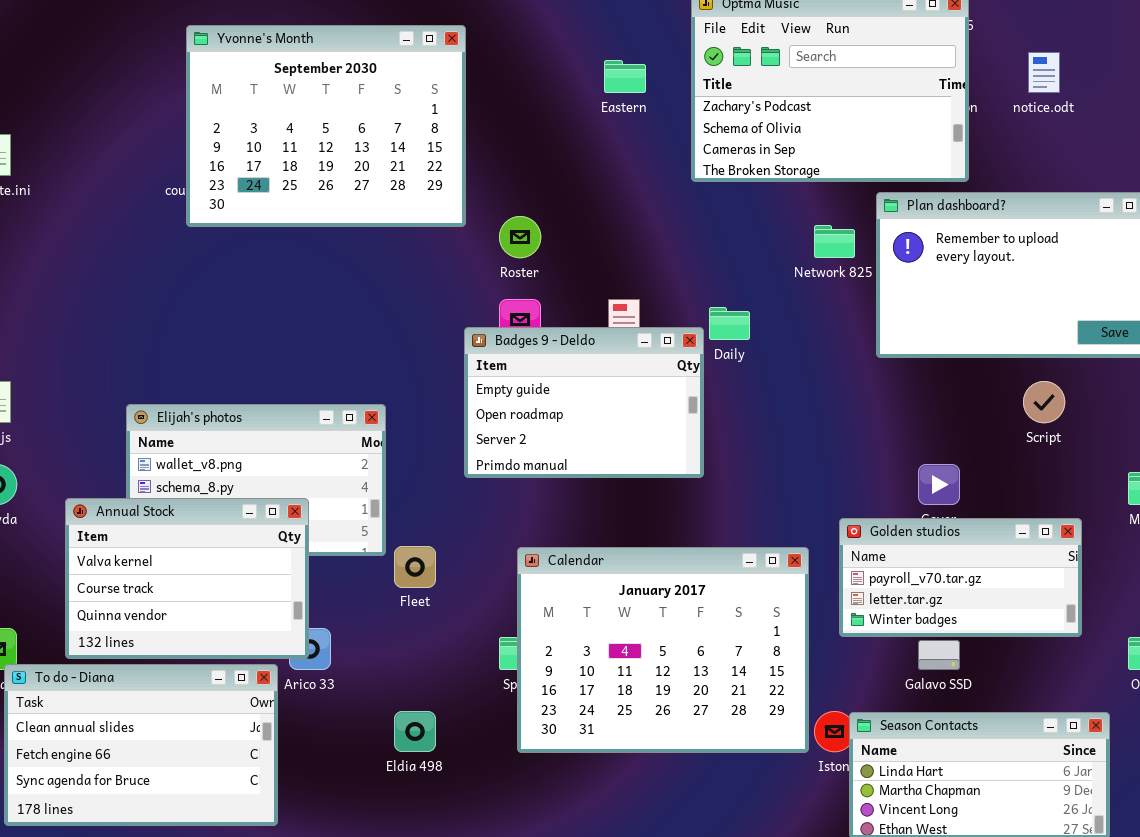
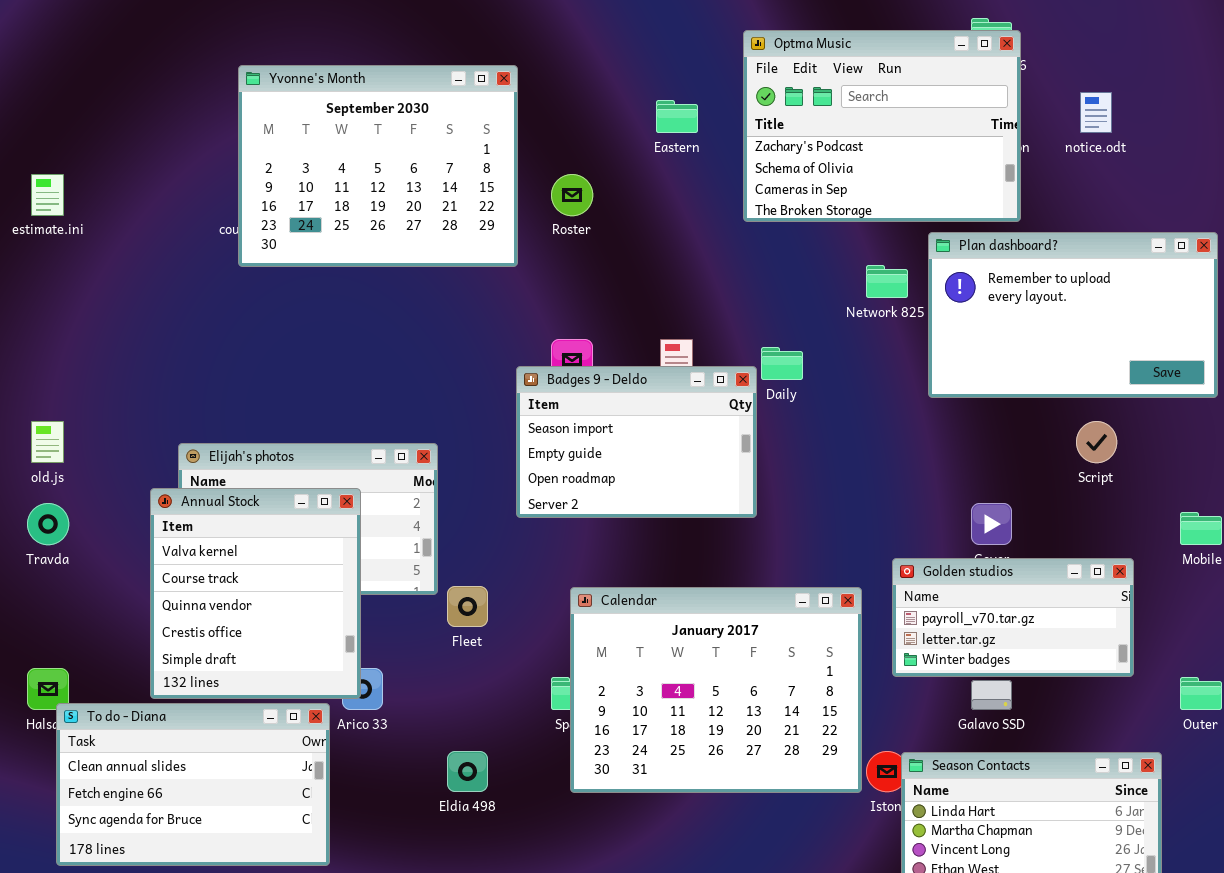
Roster: [499,216,541,258] -> [551,174,593,216], moved
Badges 9 - Deldo: [464,327,704,478] -> [516,366,757,518], scrolled up 1 row
Annual Stock: [65,498,309,659] -> [150,488,361,699], resized

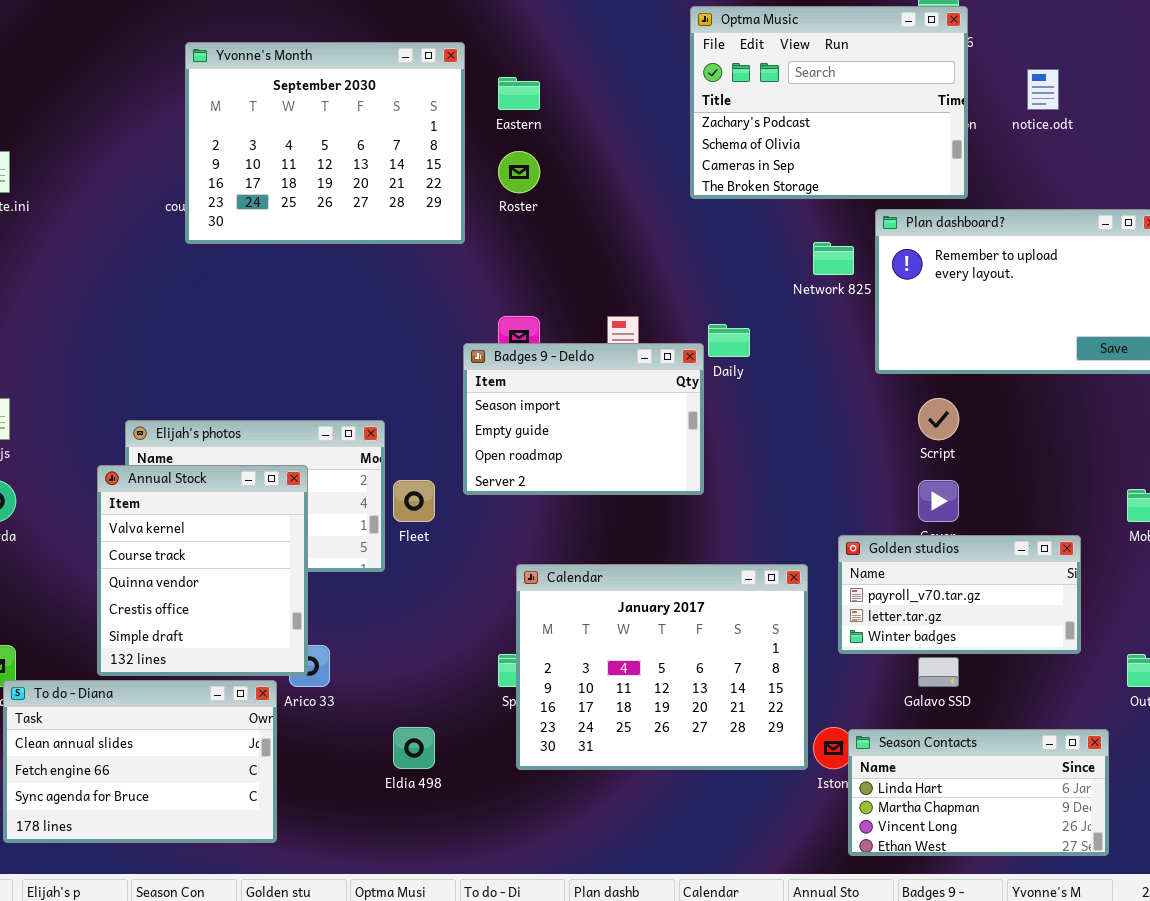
Eastern: [656,100,698,133] -> [498,77,540,110], moved
Script: [1076,421,1117,463] -> [918,398,959,440], moved
Fleet: [447,586,488,627] -> [393,480,435,522], moved

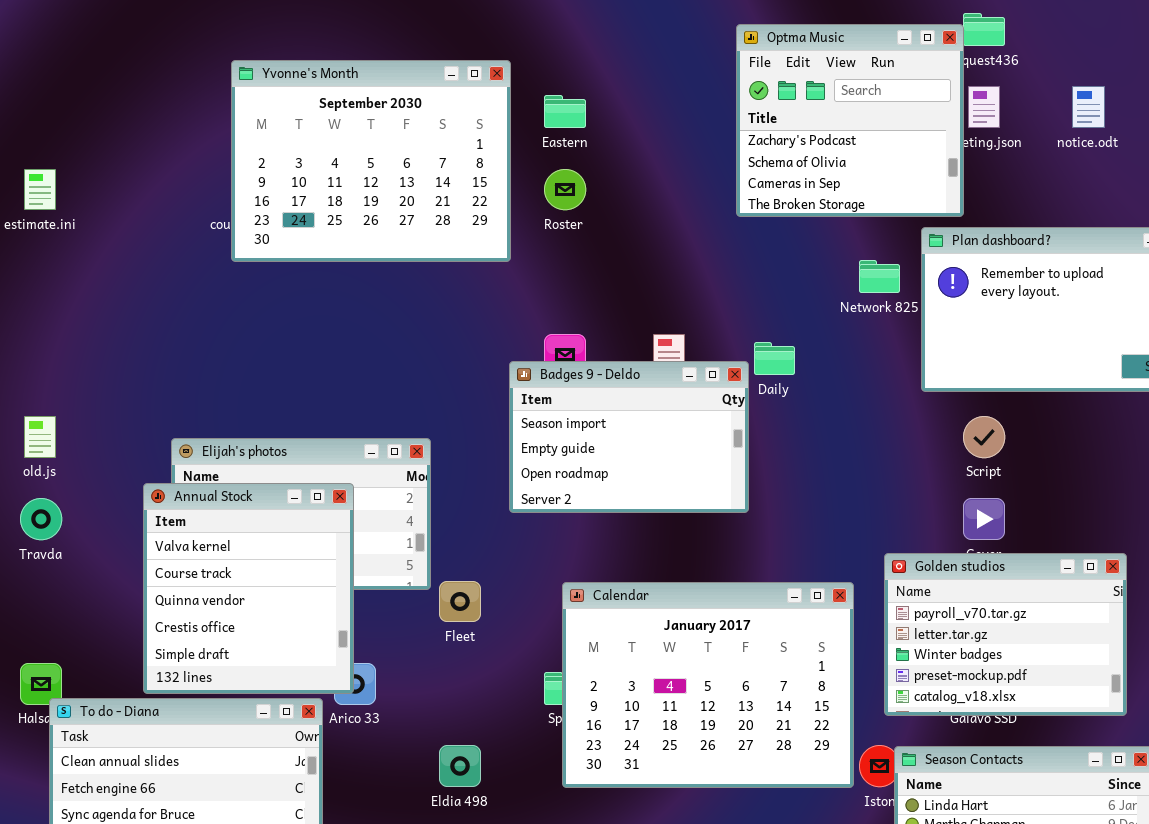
Optma Music: [690,6,968,199] -> [736,24,964,217], resized
Fleet: [393,480,435,522] -> [439,581,481,622], moved
Golden studios: [838,535,1081,654] -> [884,553,1127,716], resized

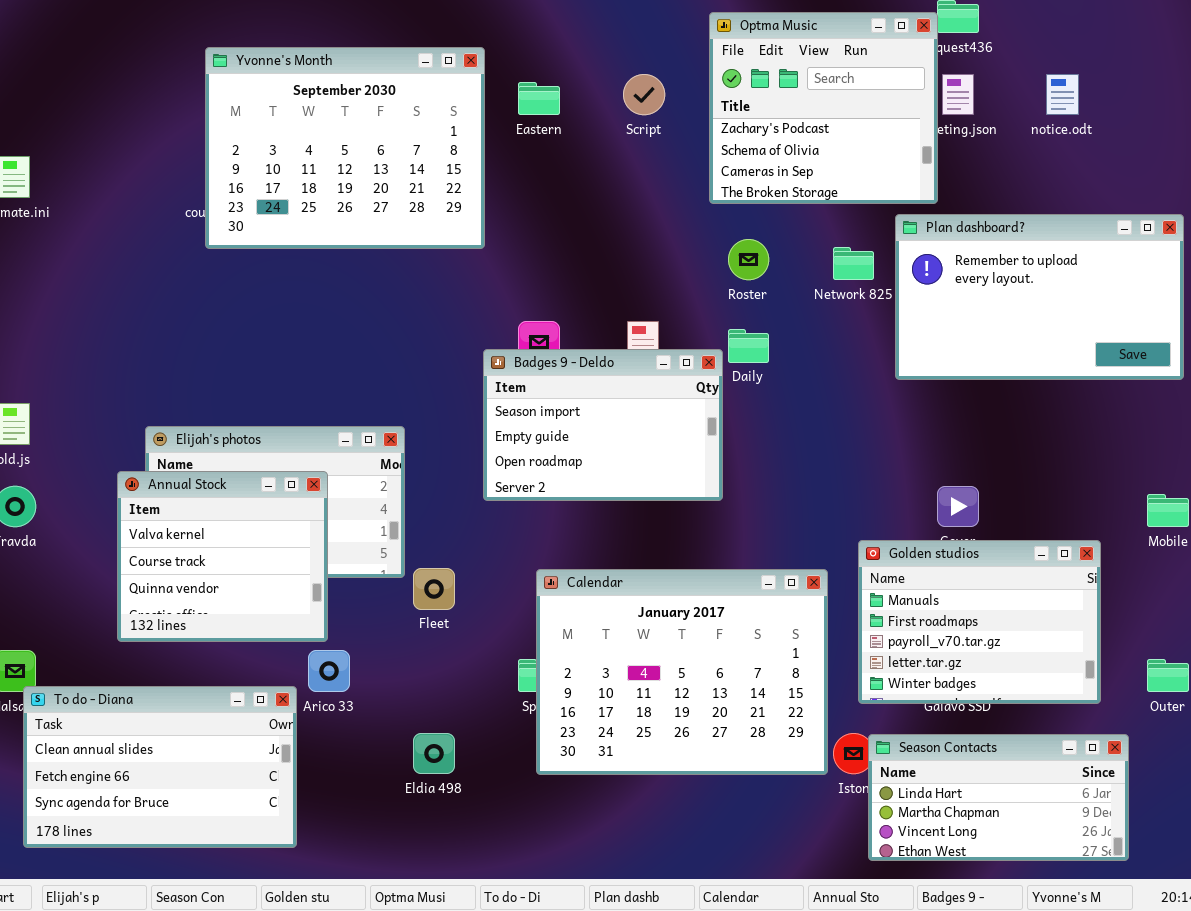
Roster: [544,169,586,210] -> [728,239,769,280], moved
Script: [963,416,1005,458] -> [623,74,665,115], moved
Annual Stock: [143,483,354,694] -> [117,471,328,642], resized
Golden studios: [884,553,1127,716] -> [858,540,1101,704], scrolled up 2 rows

